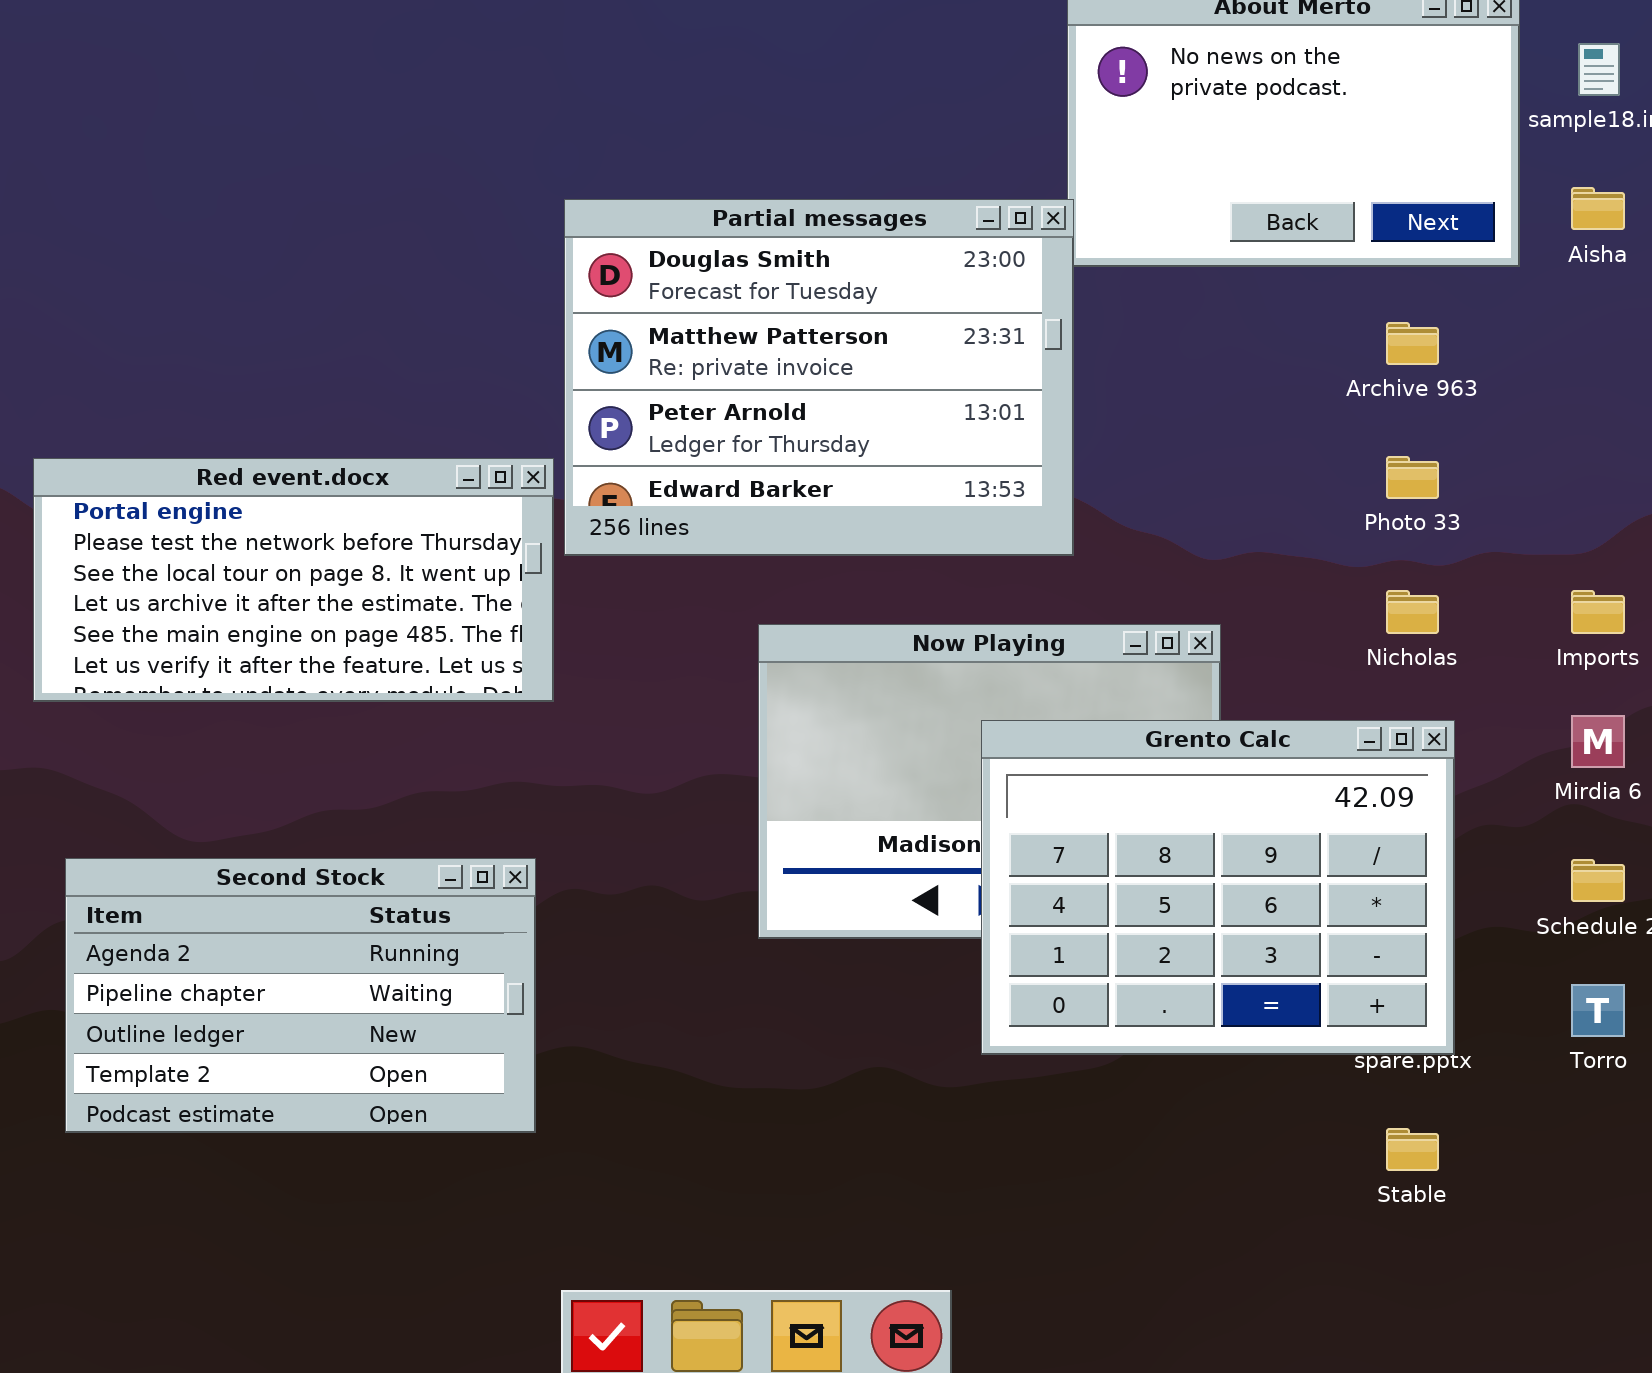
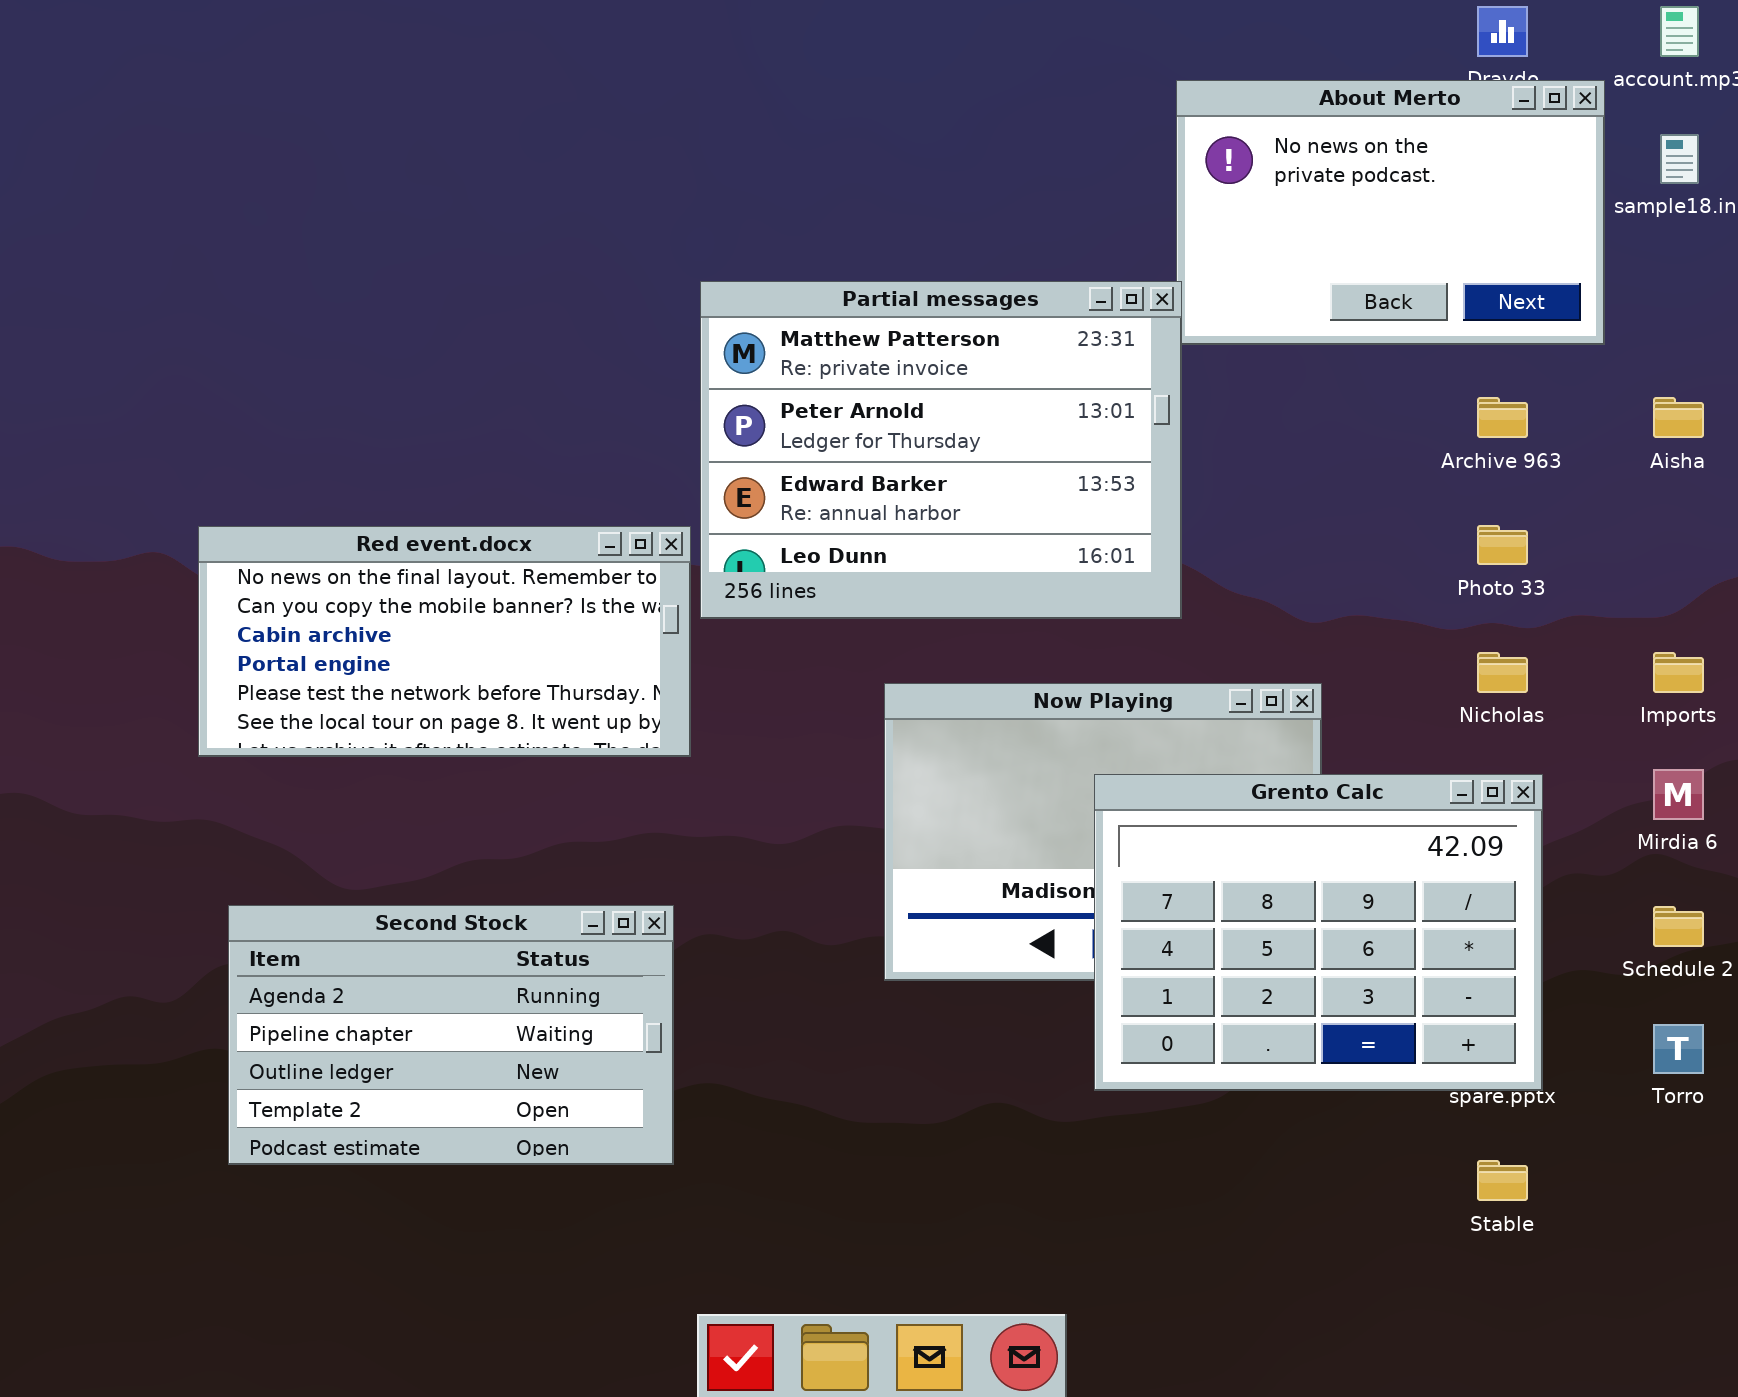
Aisha: [1571,187,1625,230] -> [1653,397,1704,438], moved
Partial messages: [564,199,1074,556] -> [700,281,1182,619], scrolled down 1 row
Red event.docx: [33,458,554,702] -> [198,526,691,757], scrolled up 3 rows

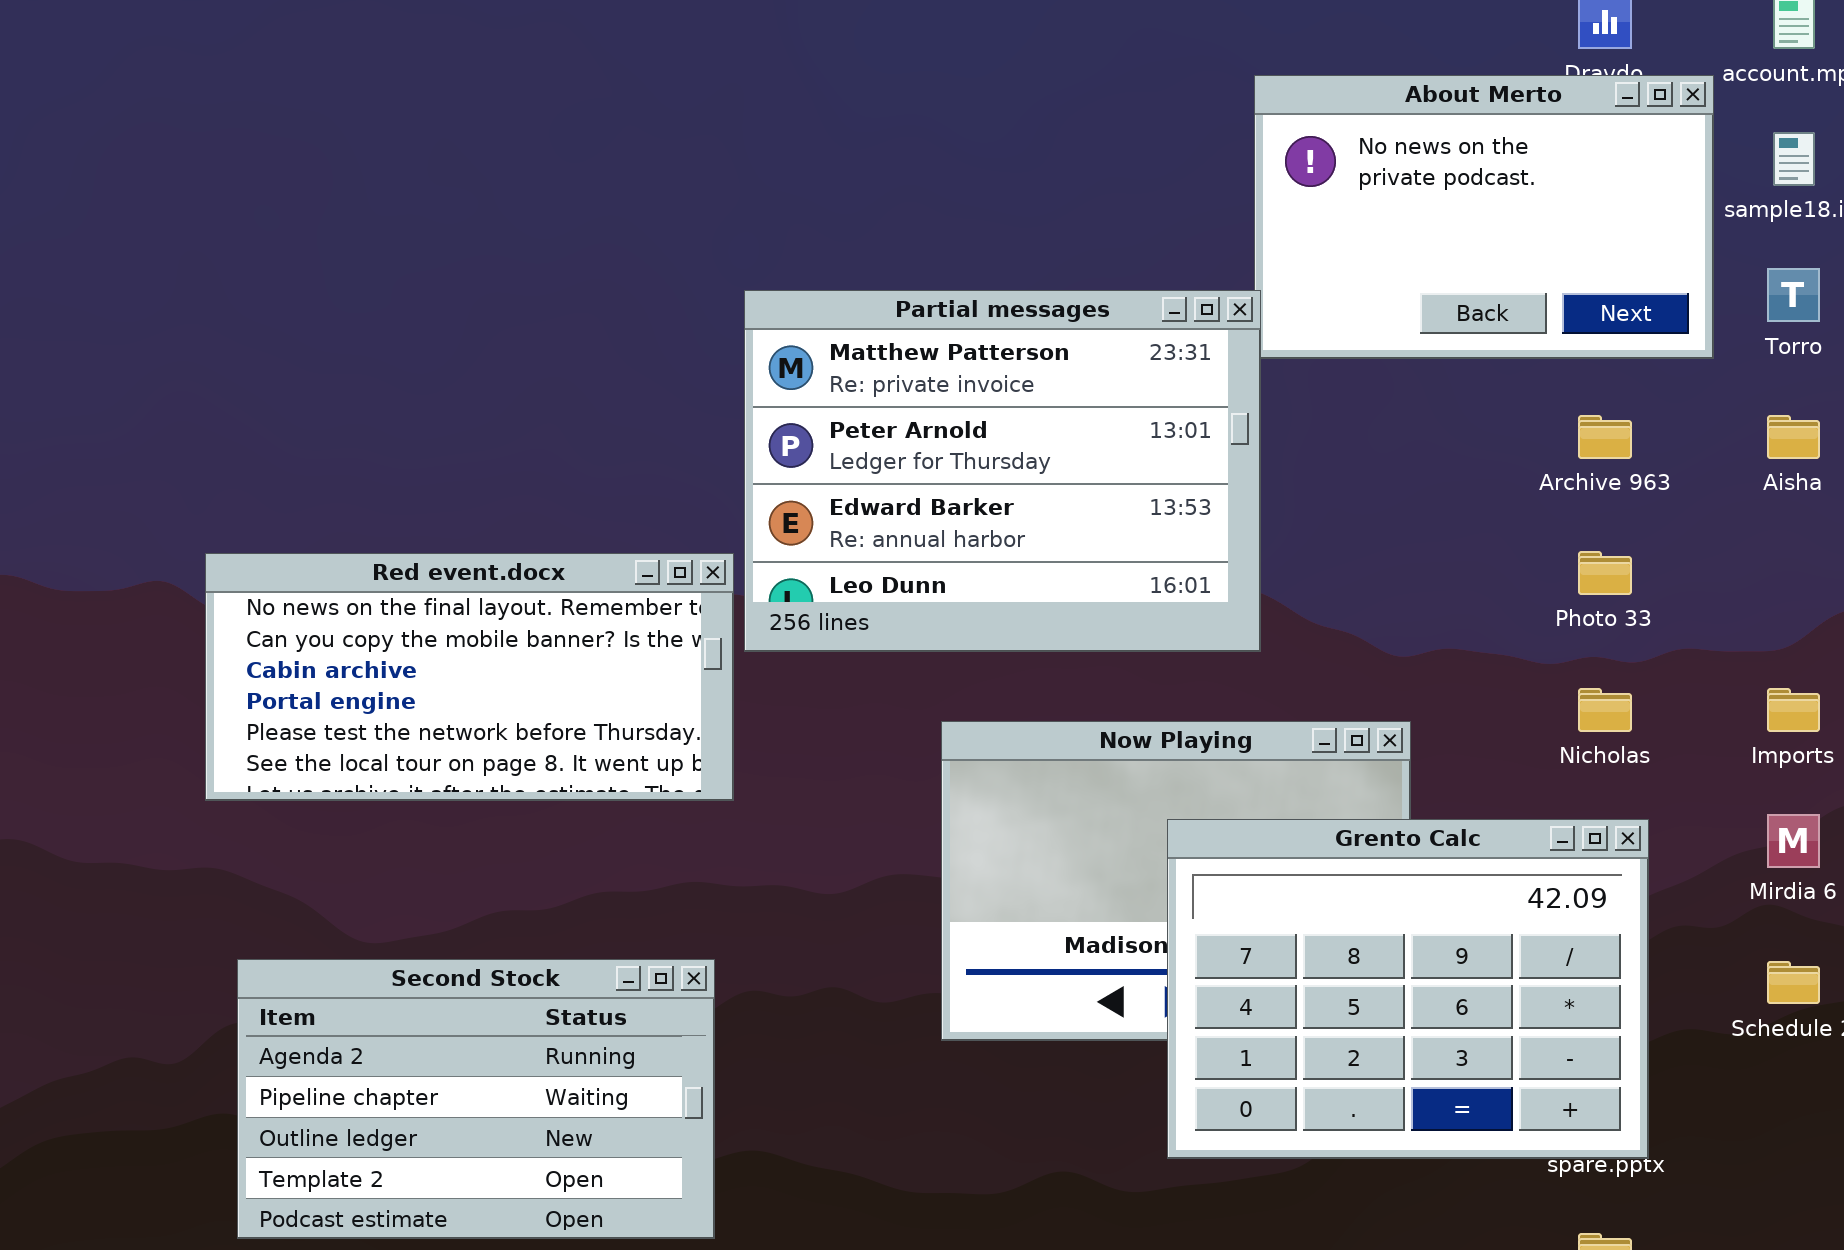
Torro: [1653,1024,1704,1074] -> [1767,268,1820,322], moved

